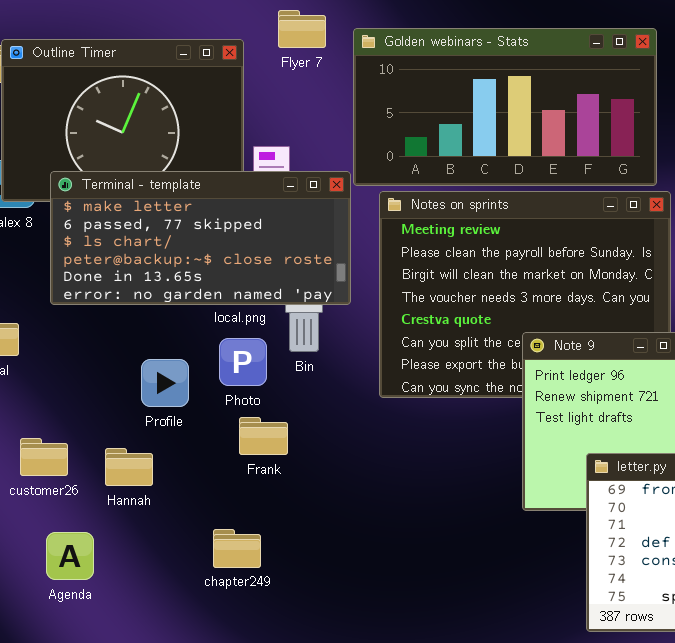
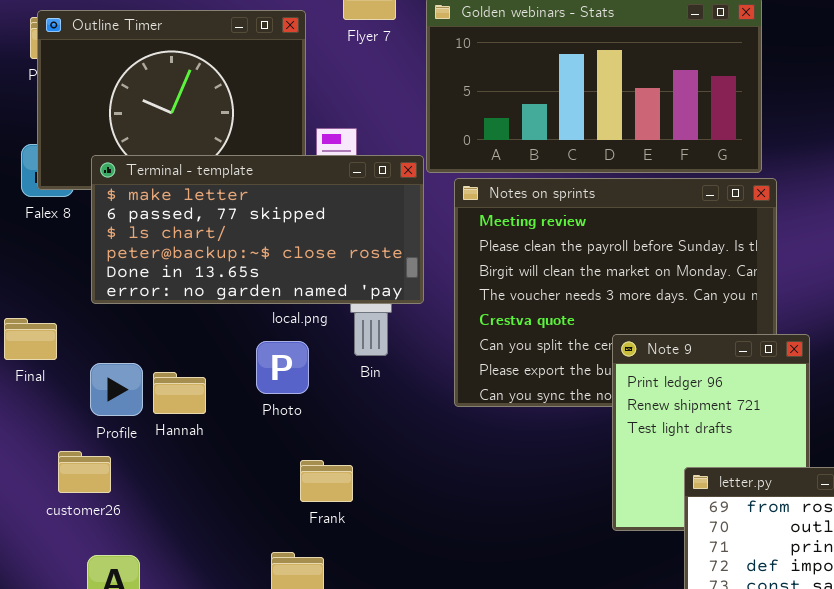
Photo: [219,338,267,386] -> [256,341,309,394], moved
Profile: [141,359,189,407] -> [90,363,143,416], moved
Frank: [239,417,288,455] -> [300,460,353,502], moved
Hannah: [105,448,153,486] -> [153,372,206,414], moved

